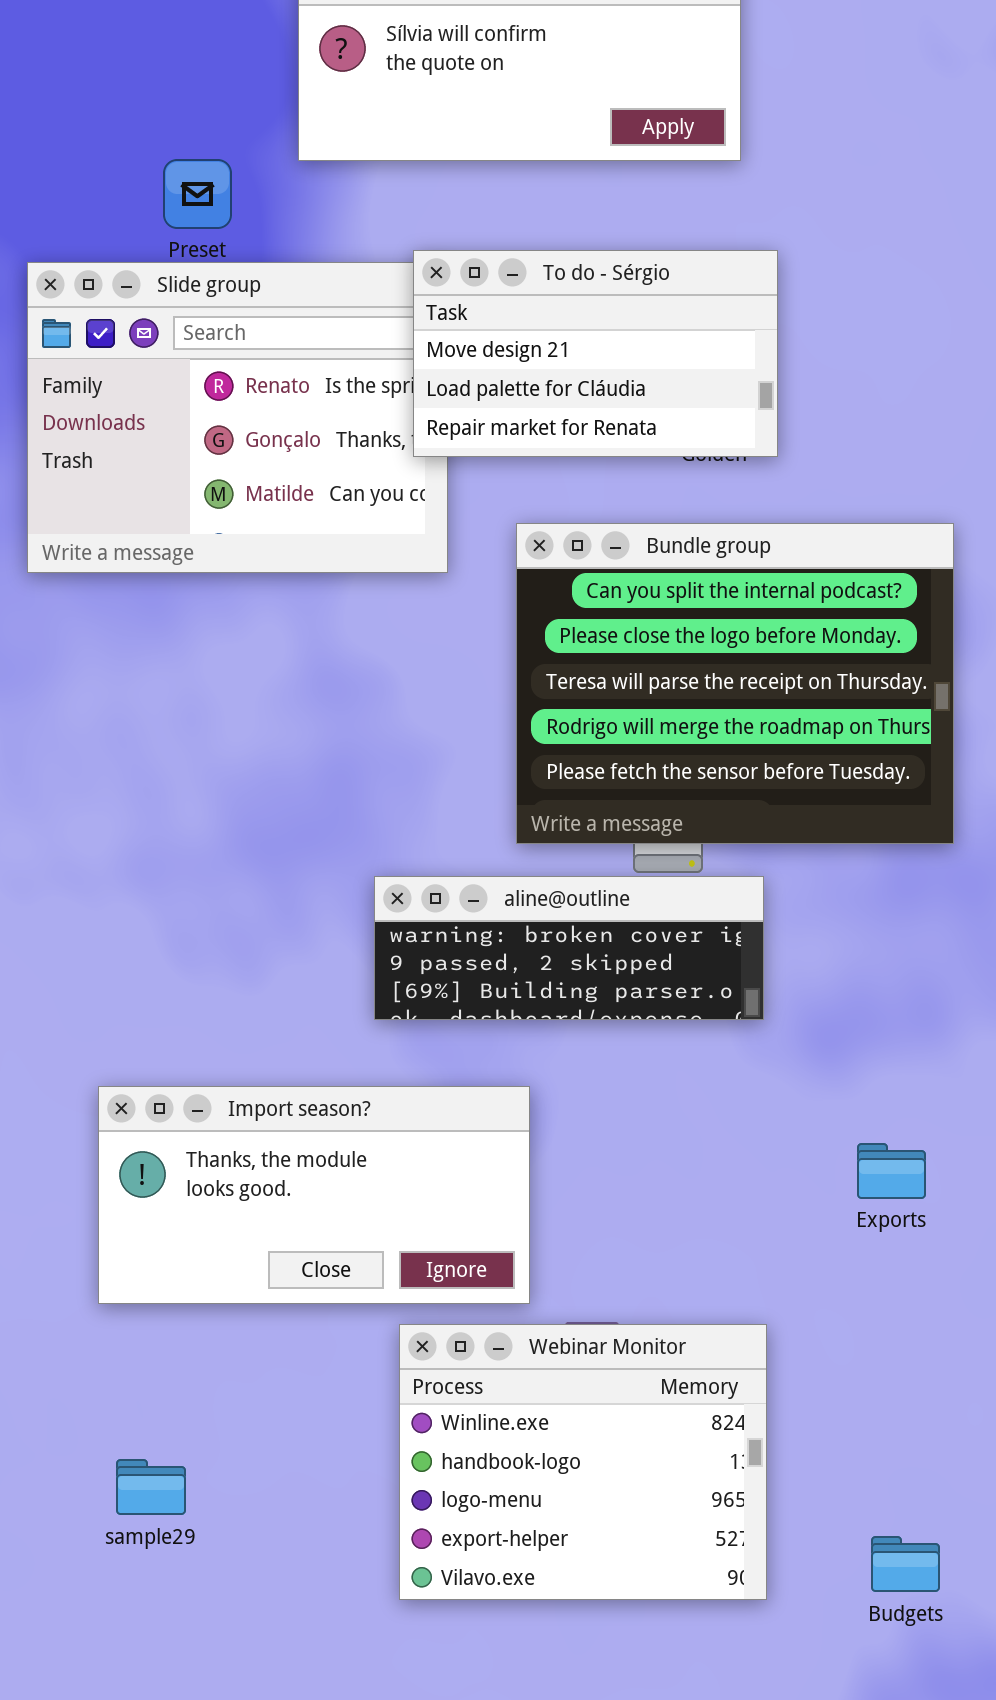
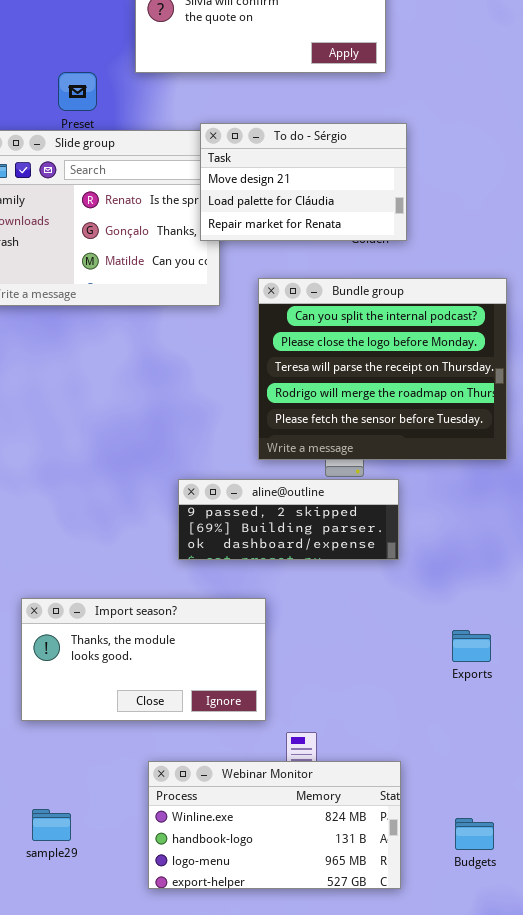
aline@outline: [374,876,764,1020] -> [178,479,399,560], scrolled down 1 row
Webinar Monitor: [399,1324,767,1600] -> [148,761,401,889], resized
Budgets: [871,1536,940,1592] -> [455,818,494,850], moved

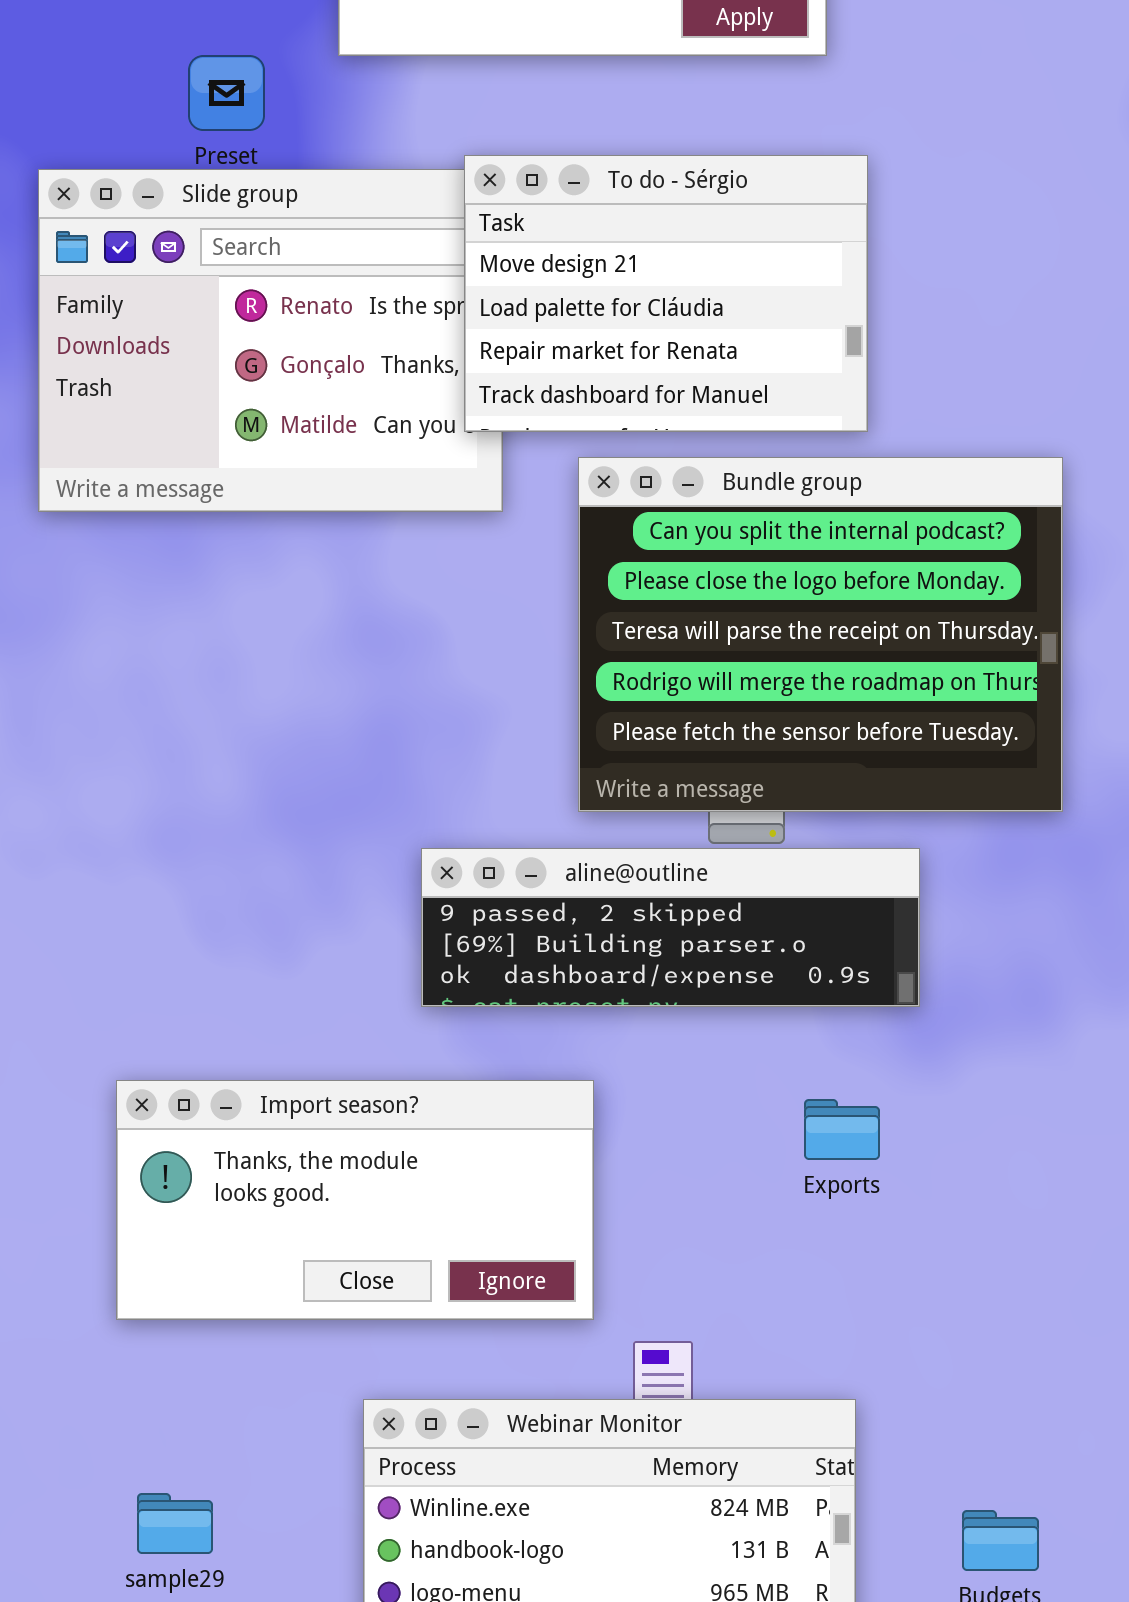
To do - Sérgio: [200,123,407,241] -> [464,155,868,432], resized
aline@outline: [178,479,399,560] -> [421,848,920,1007], resized
Exports: [452,630,491,662] -> [804,1099,880,1160], moved

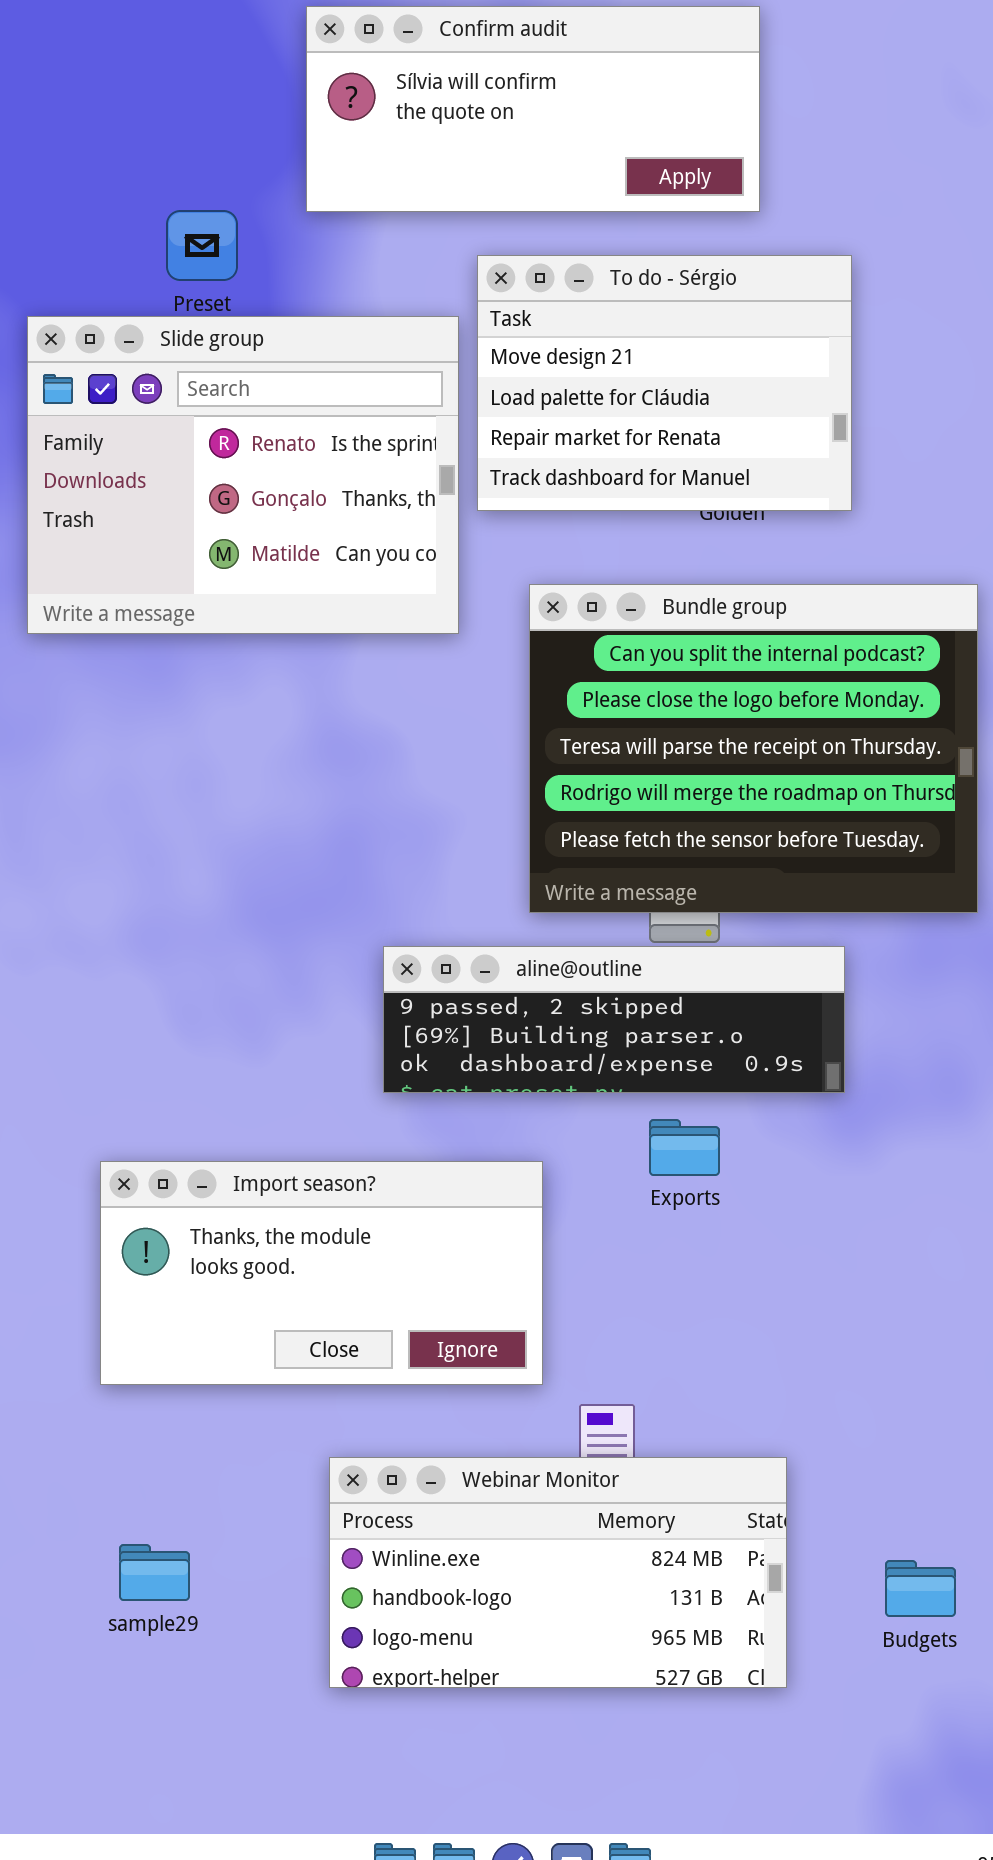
To do - Sérgio: [464,155,868,432] -> [477,255,852,511], moved
Exports: [804,1099,880,1160] -> [649,1119,720,1176], moved

